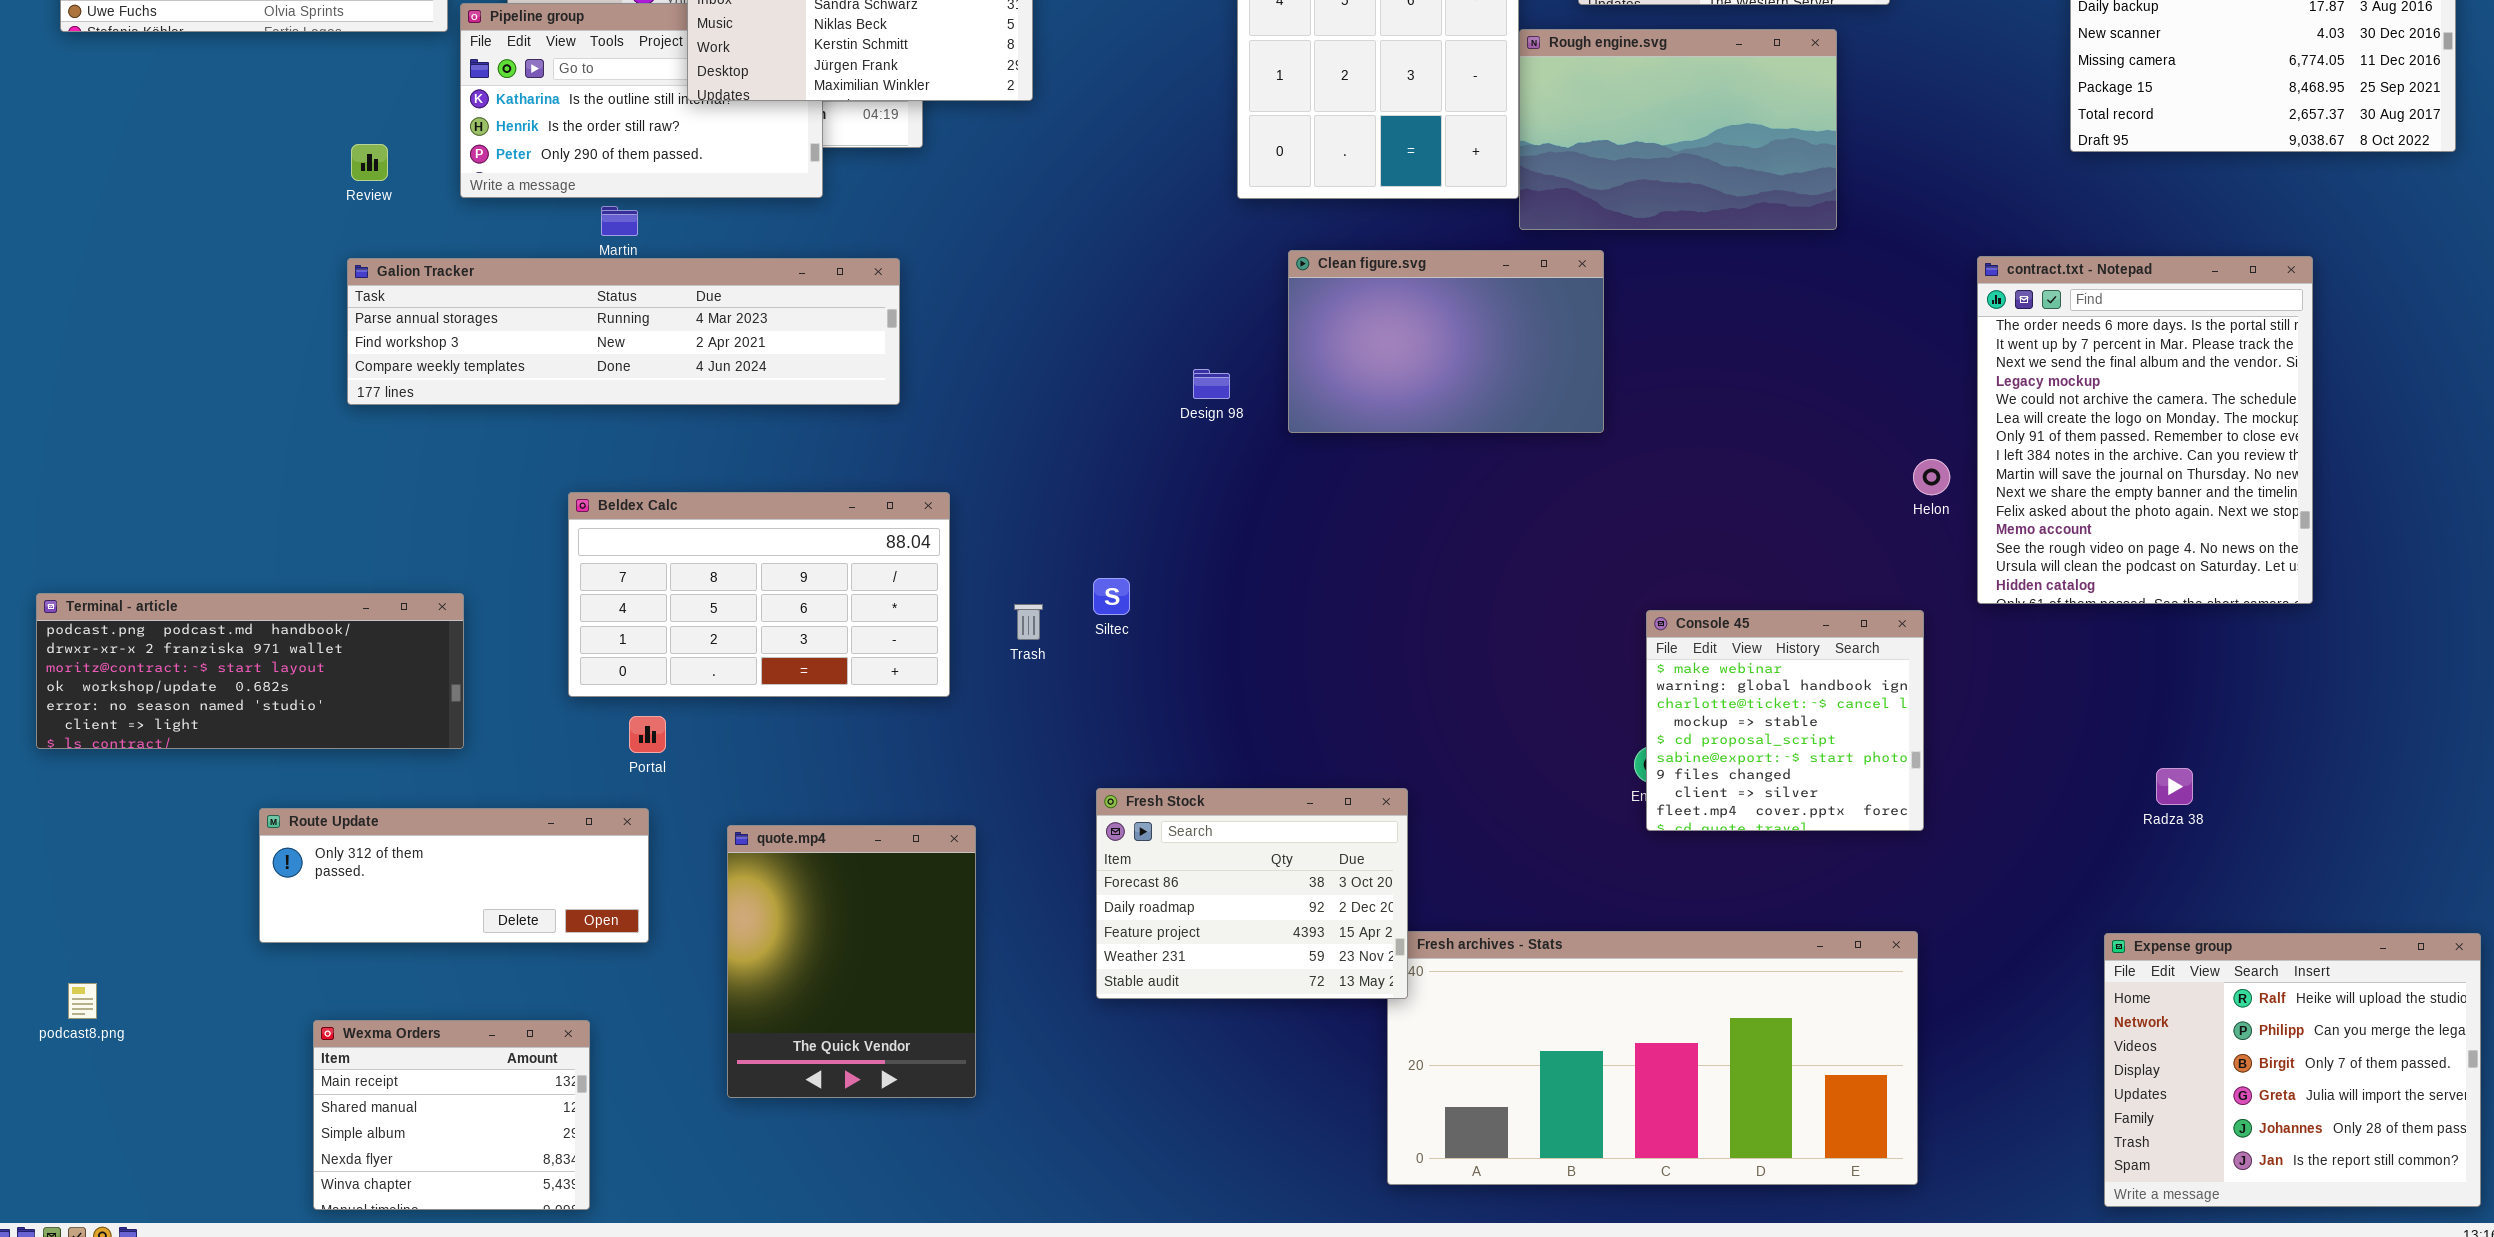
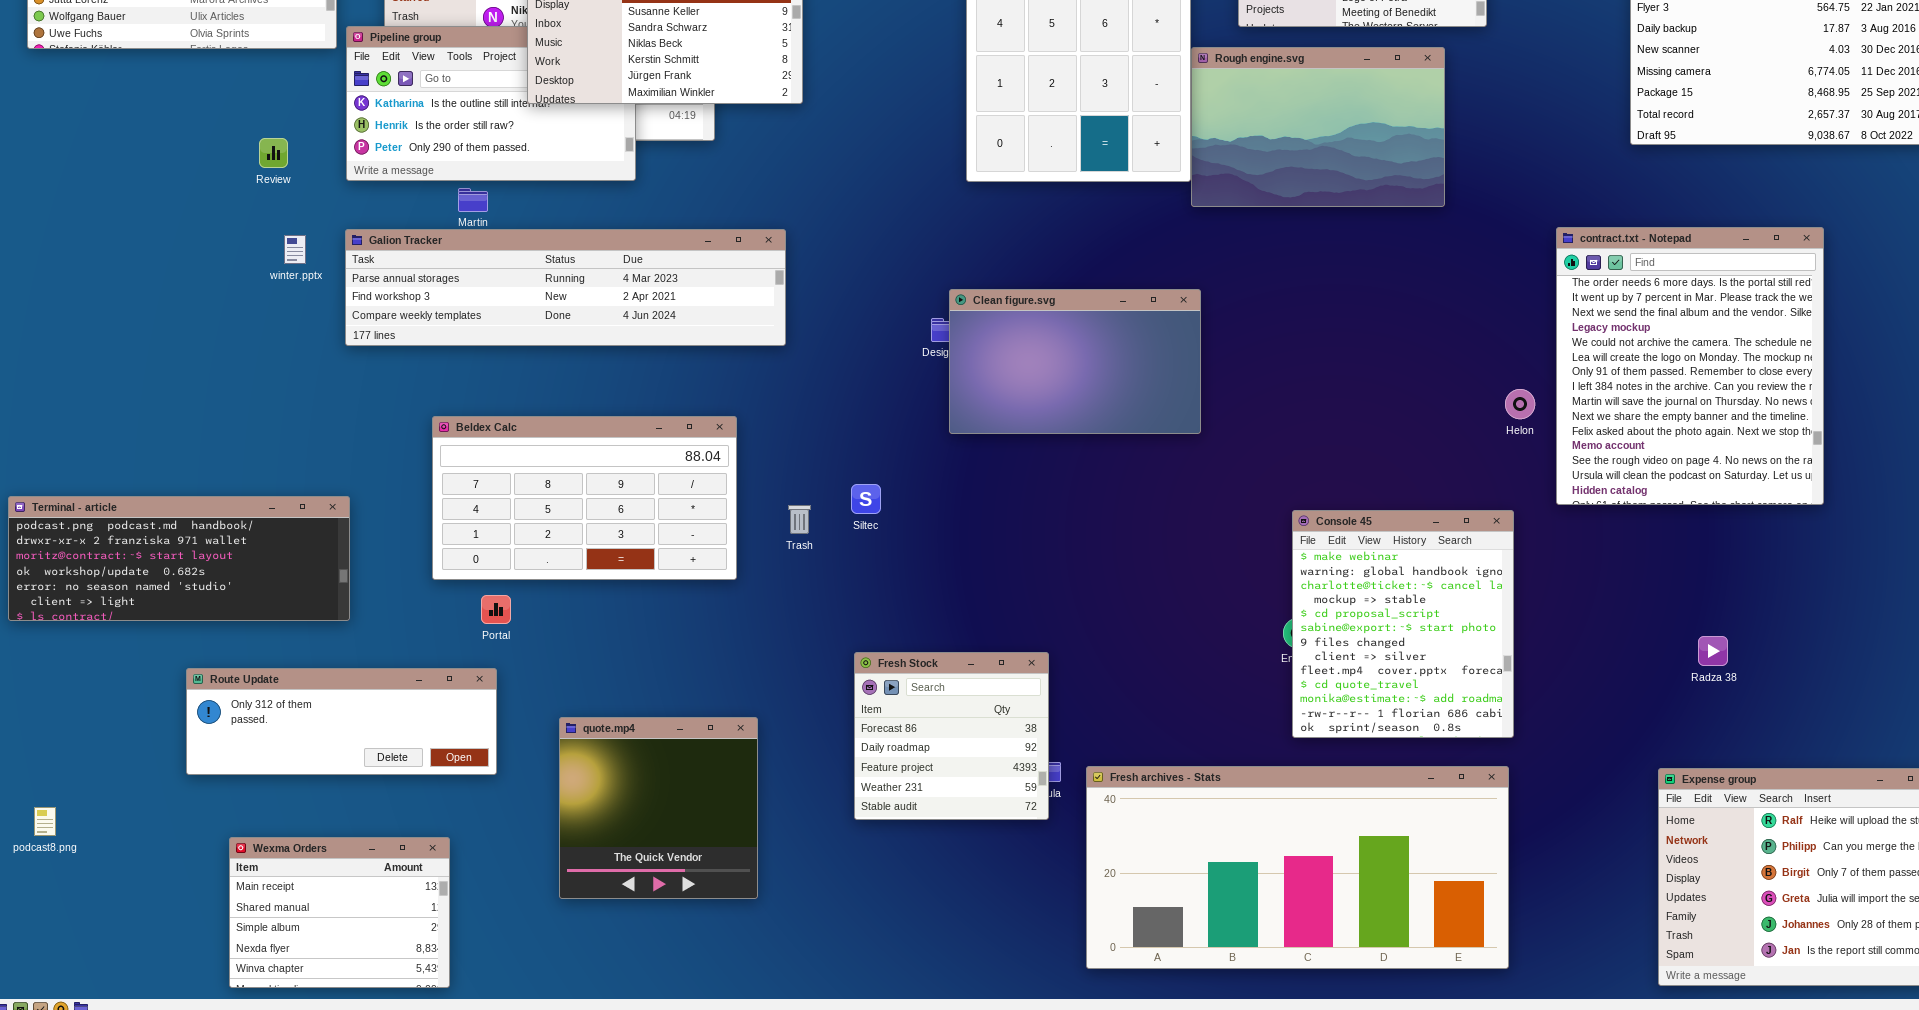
Clean figure.svg: [1288,250,1604,433] -> [949,289,1201,434], moved
Galion Tracker: [347,258,900,405] -> [345,229,786,346], moved
Console 45: [1646,610,1924,831] -> [1292,510,1514,738], resized
Fresh Stock: [1096,788,1408,999] -> [854,652,1049,820], resized
quote.mp4: [727,825,976,1098] -> [559,717,758,899], resized

